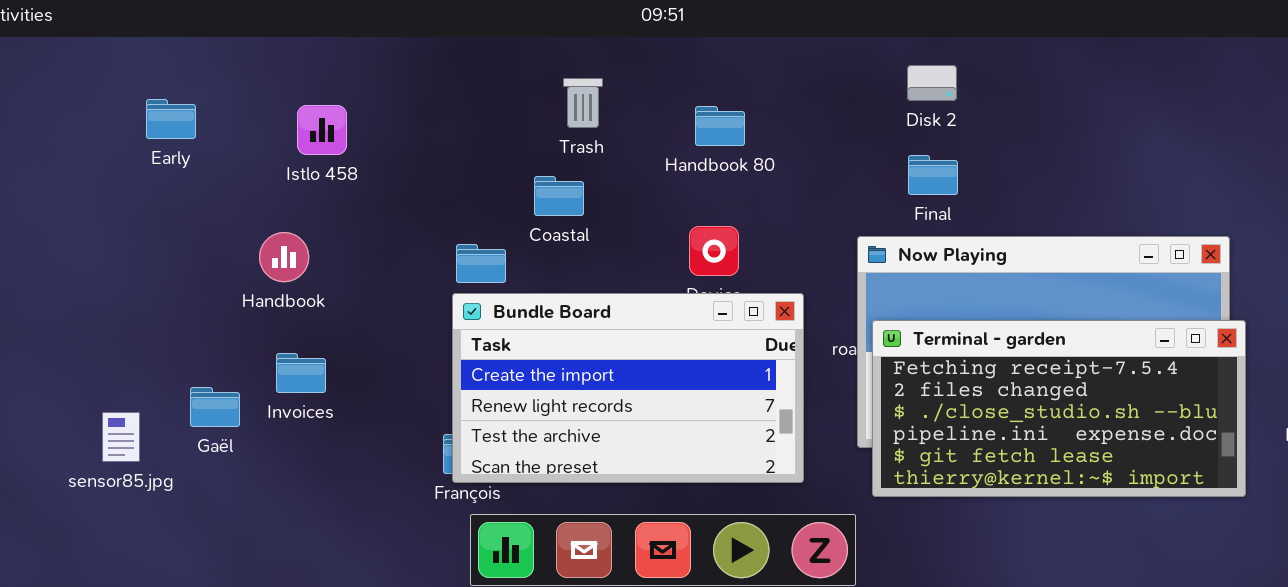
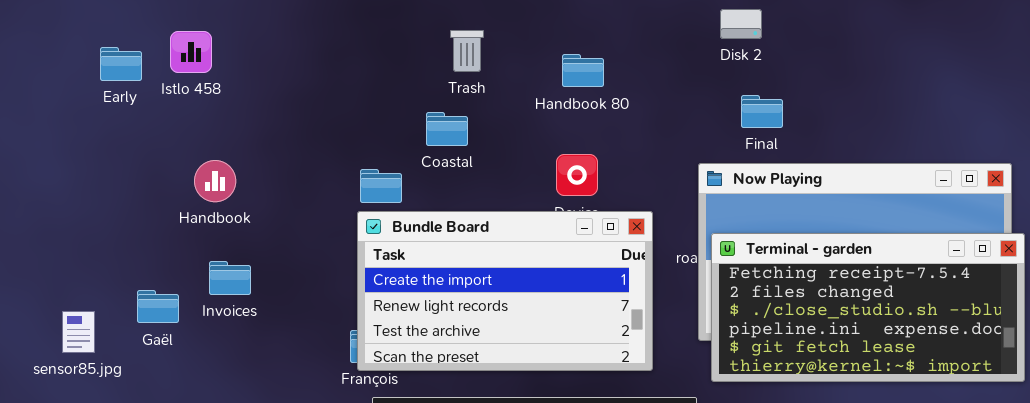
Disk 2: [907,65,957,101] -> [720,9,762,39], moved
Istlo 458: [297,105,347,155] -> [170,31,212,73], moved

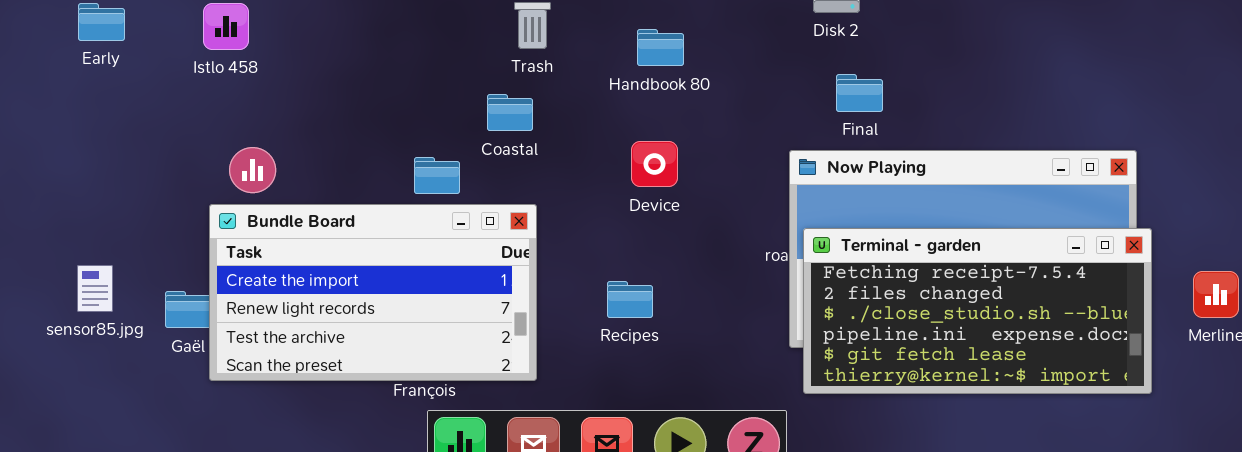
Early: [100,47,142,81] -> [78,3,125,41], moved
Bundle Board: [357,211,653,371] -> [209,204,537,381], moved
sensor85.jpg: [62,311,95,353] -> [77,265,113,312], moved

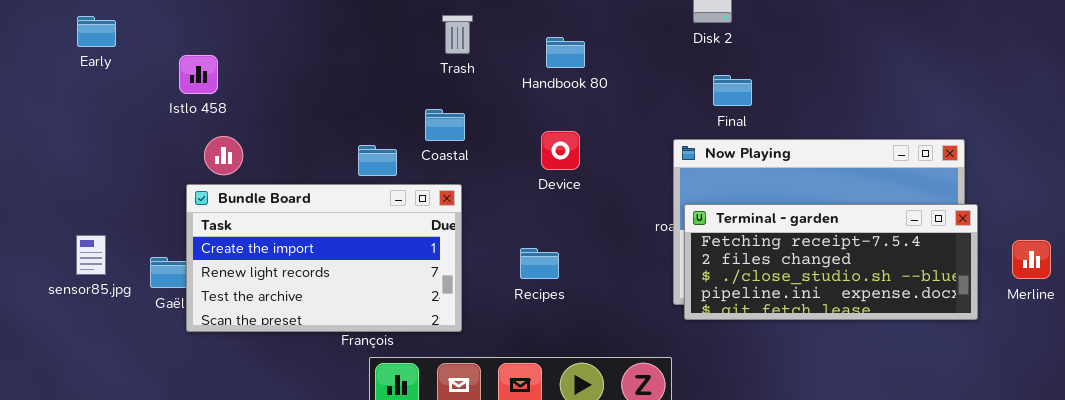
Istlo 458: [203,3,249,50] -> [179,55,218,94], moved
Coastal: [487,94,533,131] -> [425,109,465,141], moved
Terminal - garden: [803,228,1152,394] -> [684,204,978,320], resized

